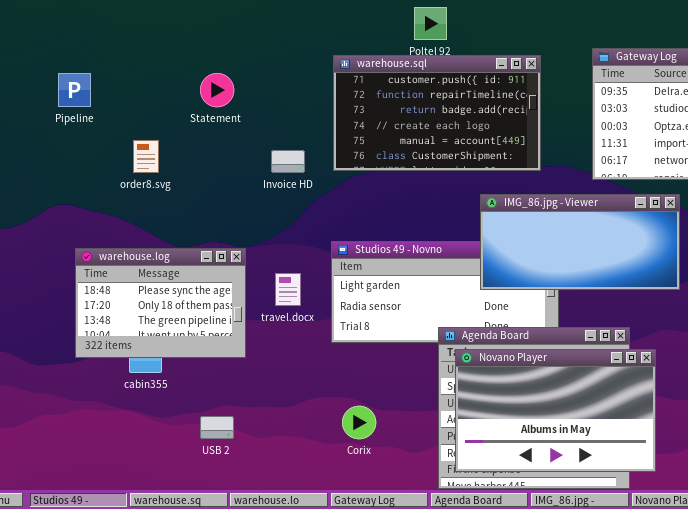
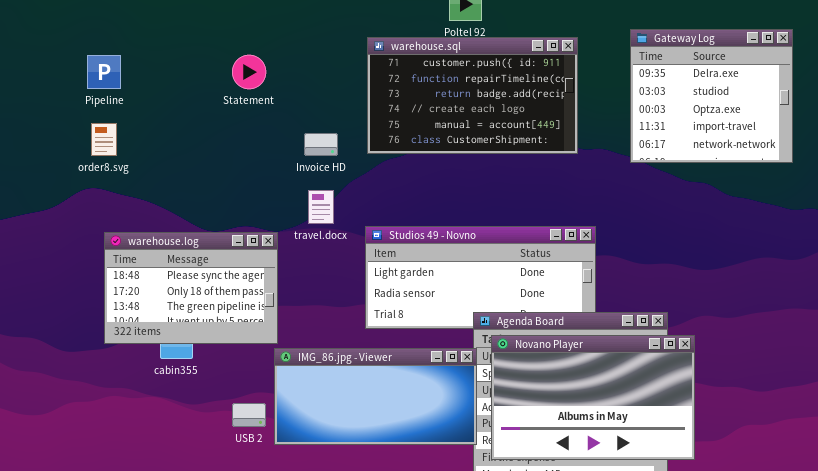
order8.svg: [133,140,159,173] -> [91,123,117,156], moved
IMG_86.jpg - Viewer: [480,194,680,290] -> [274,348,477,445], moved
travel.docx: [275,273,301,306] -> [308,190,334,224], moved

